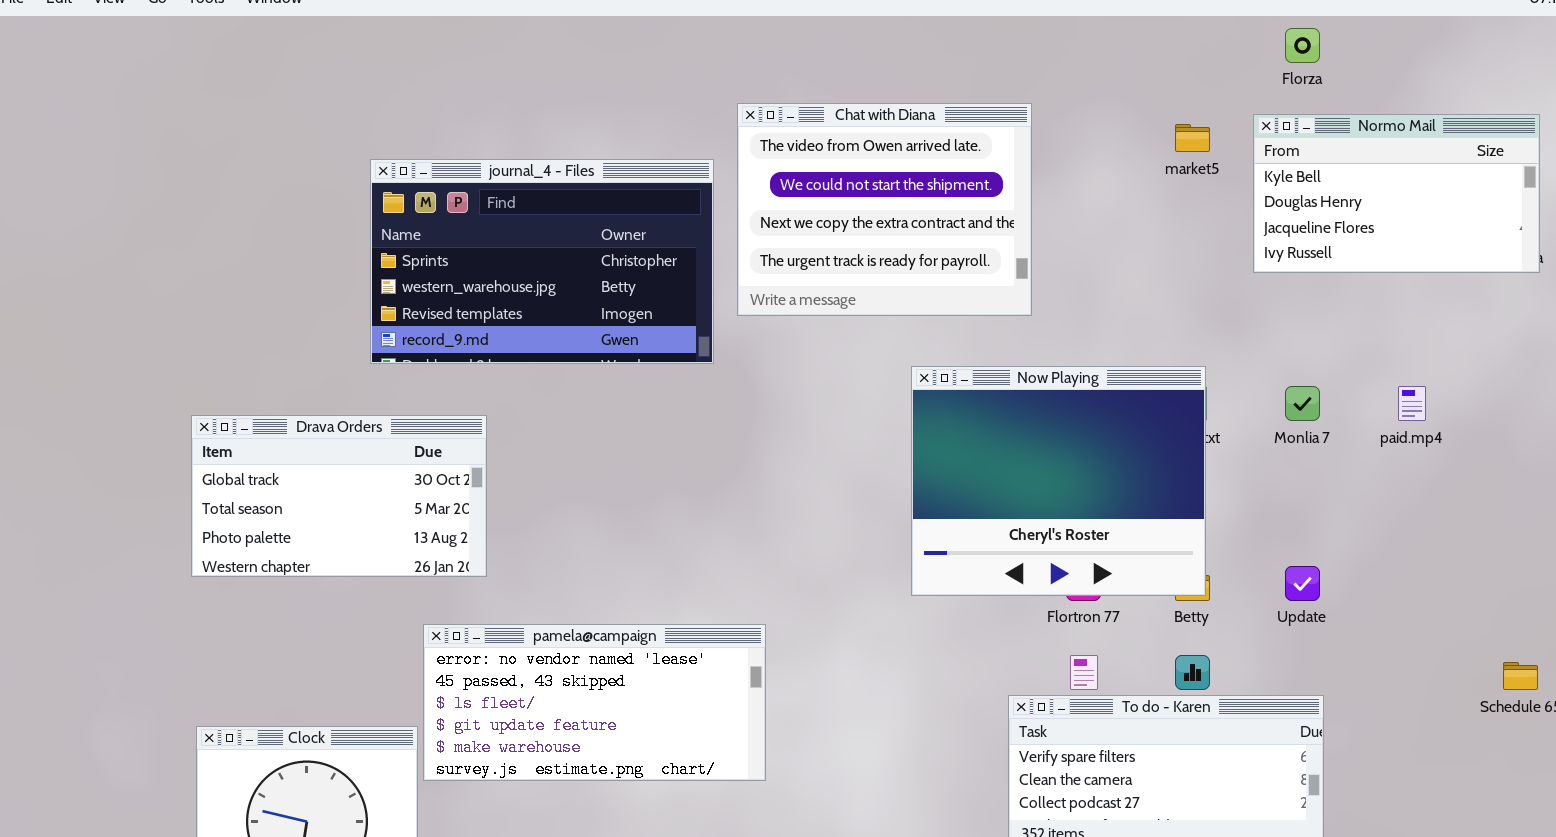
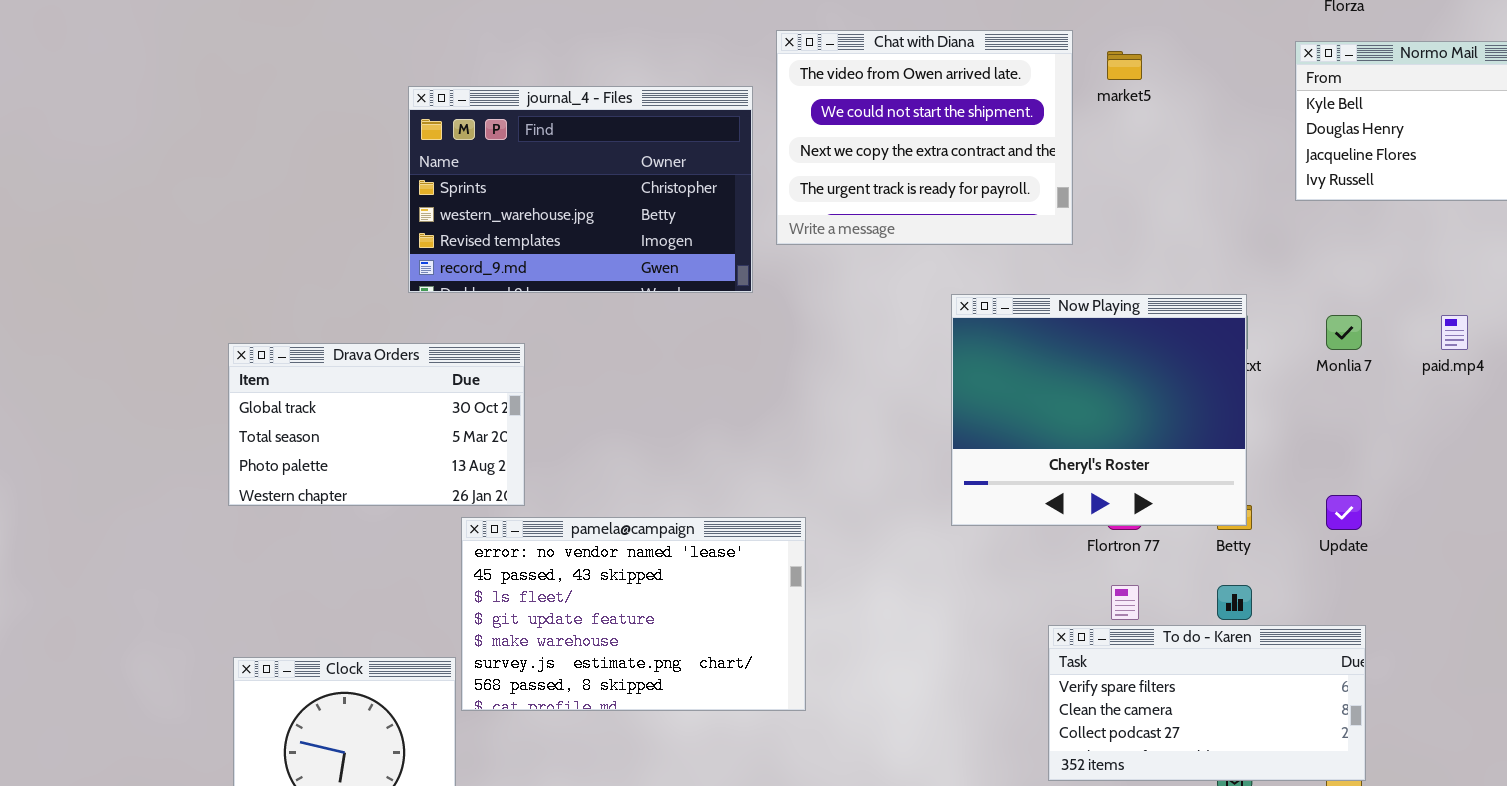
market5: [1175,124,1210,152] -> [1107,51,1142,80], moved
pamela@campaign: [423,624,766,781] -> [461,517,806,711], resized

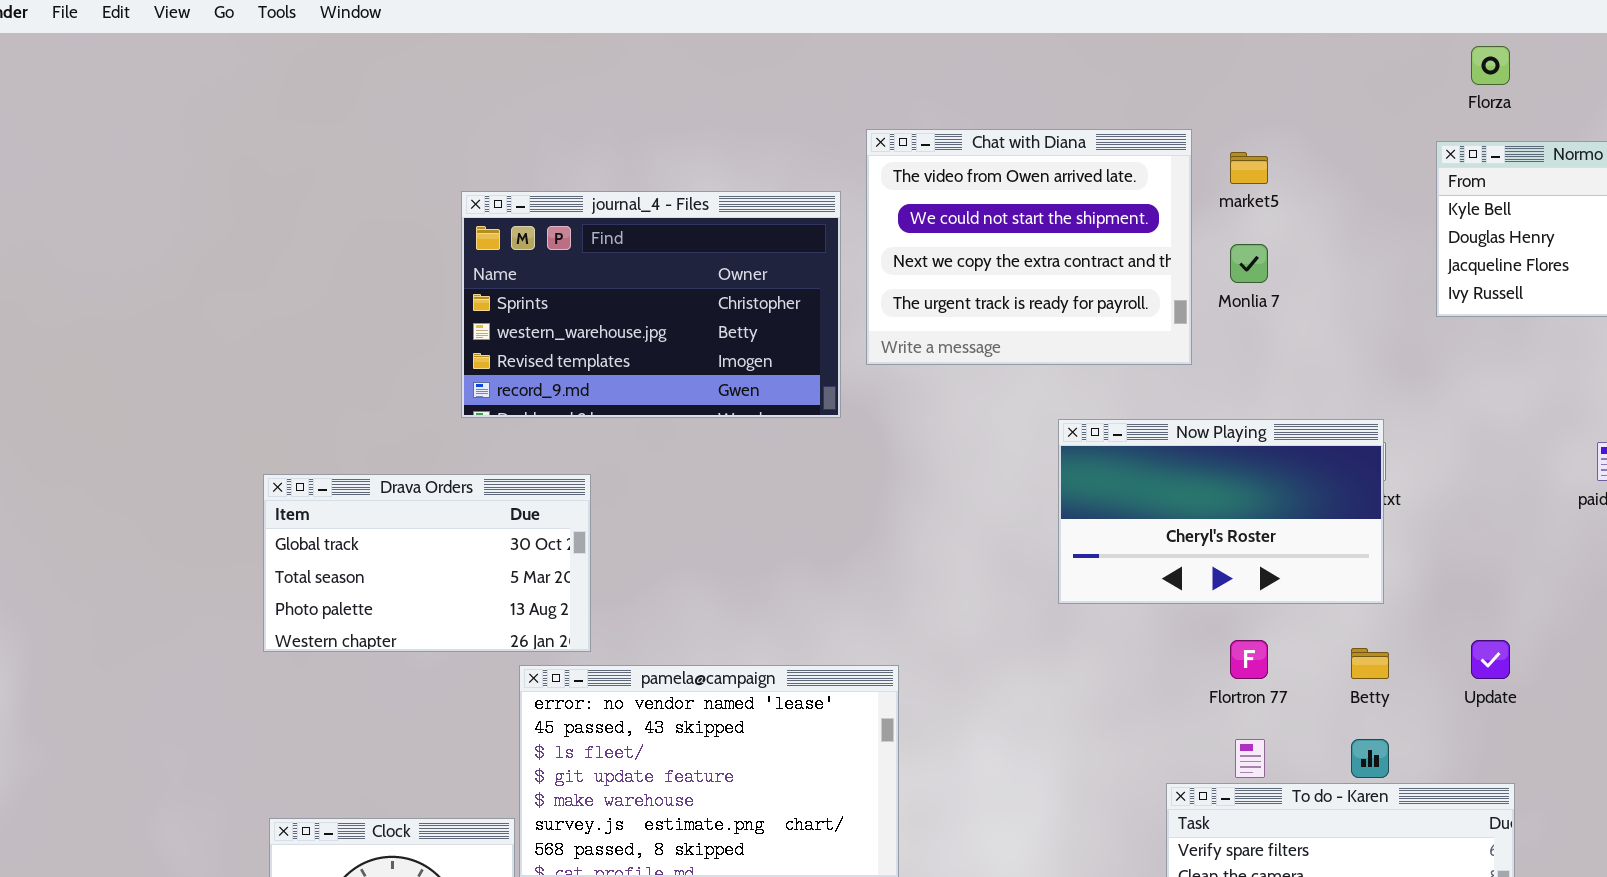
Now Playing: [951,294,1247,526] -> [1058,419,1384,604], resized
Monlia 7: [1326,315,1362,350] -> [1230,244,1268,283], moved

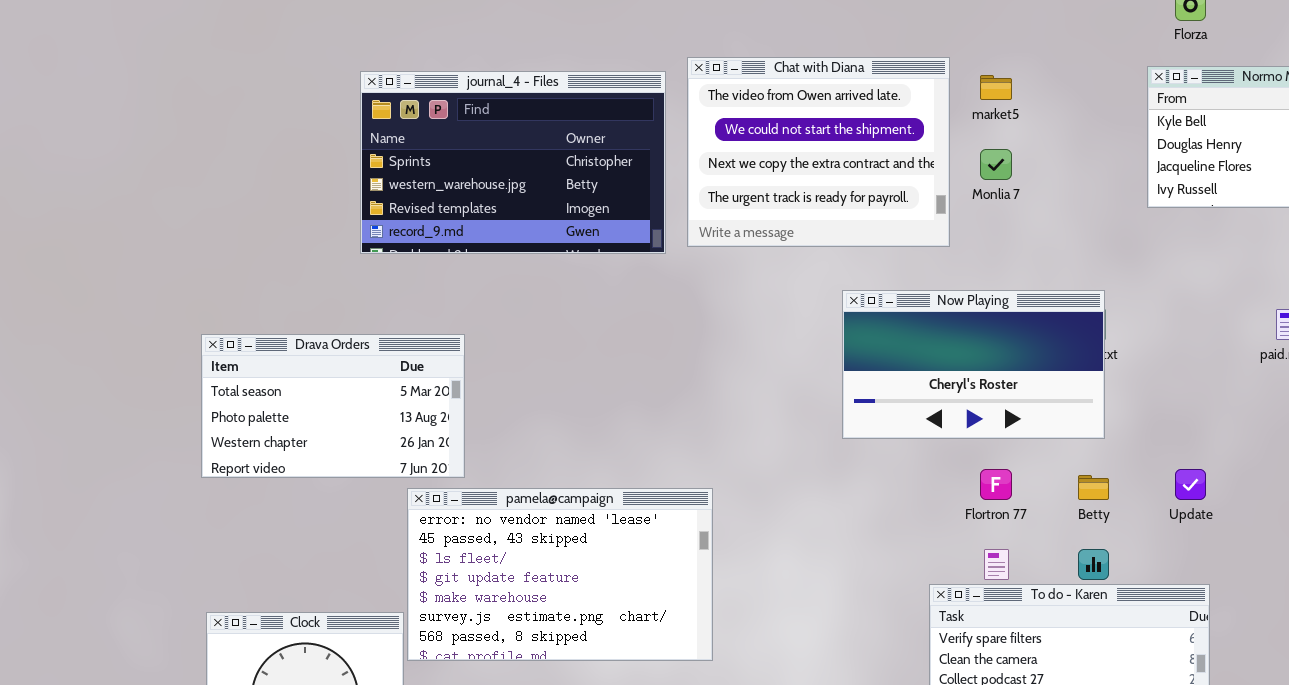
journal_4 - Files: [461,191,841,418] -> [360,71,666,254], moved
Drava Orders: [263,474,591,652] -> [201,334,465,478], scrolled down 1 row

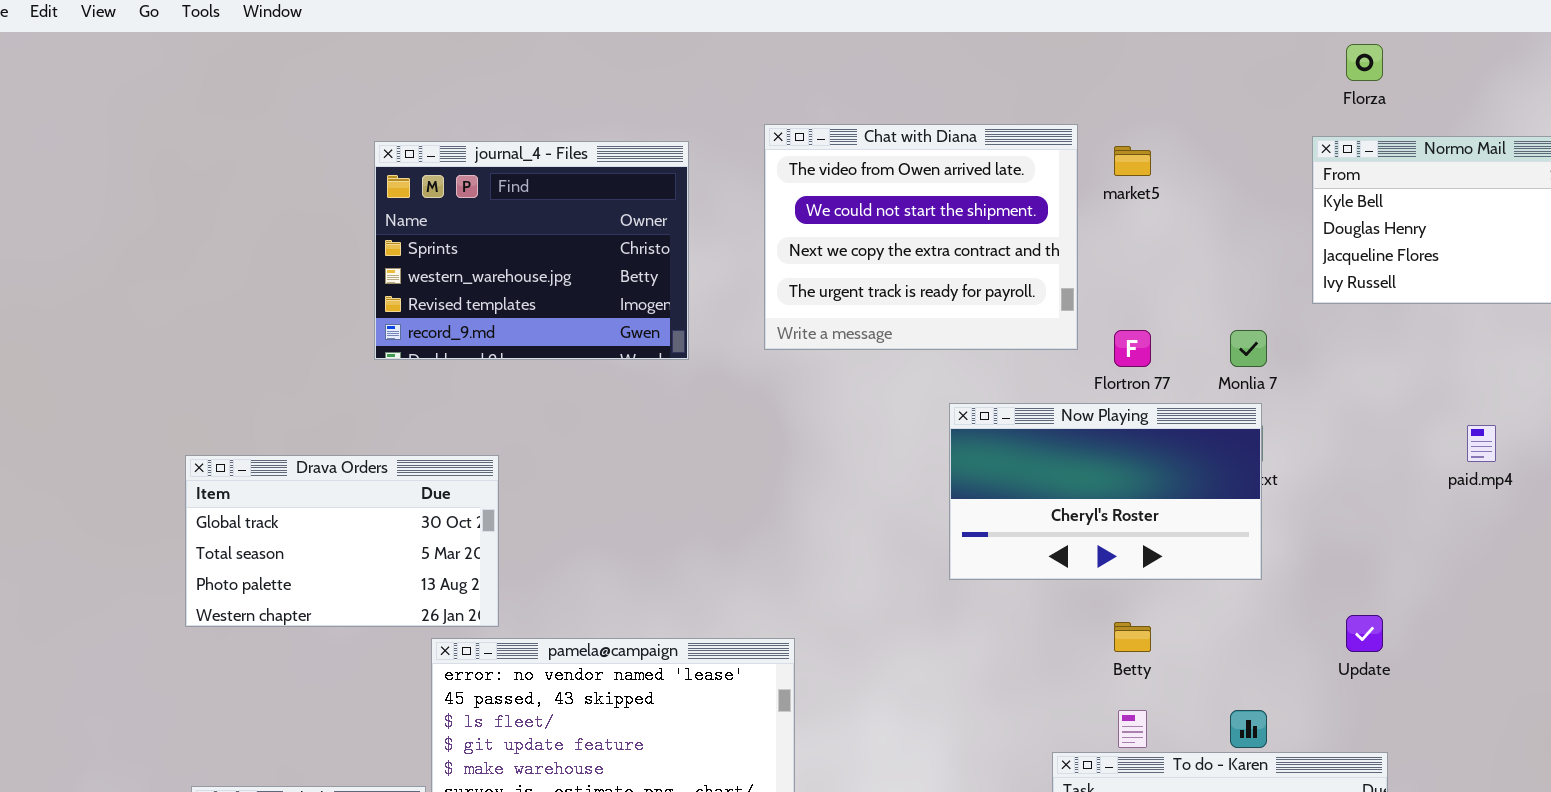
journal_4 - Files: [360,71,666,254] -> [374,141,689,360], resized
Monlia 7: [980,149,1012,180] -> [1230,330,1267,367], moved
Drava Orders: [201,334,465,478] -> [185,455,499,627], scrolled up 1 row
Flortron 77: [980,469,1012,500] -> [1114,330,1151,367], moved
Betty: [1078,475,1109,500] -> [1114,622,1151,652], moved

